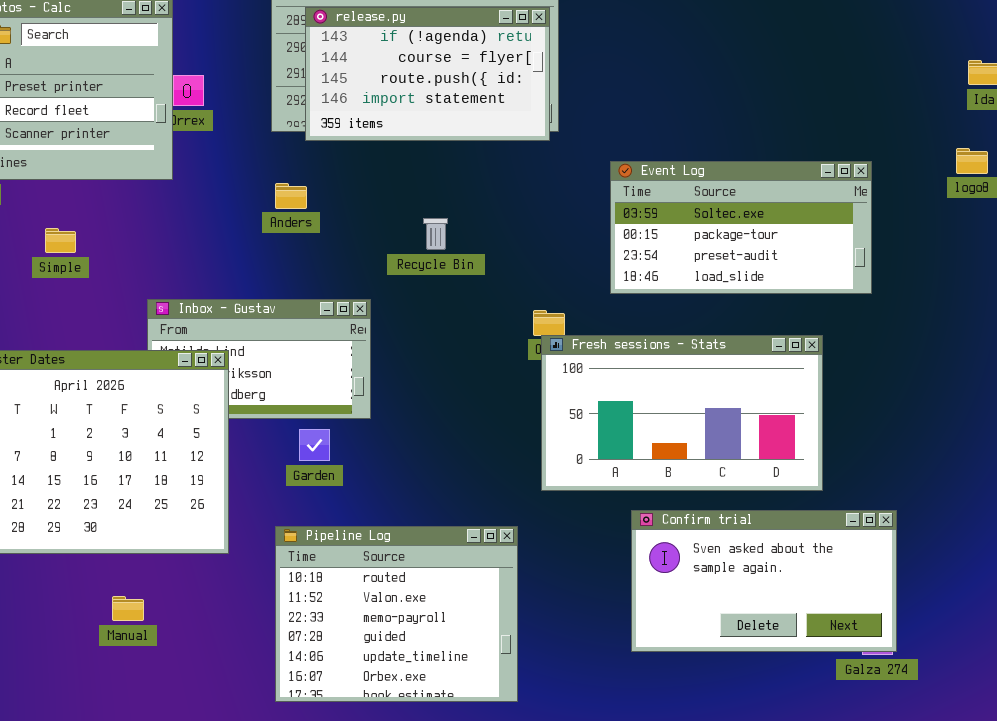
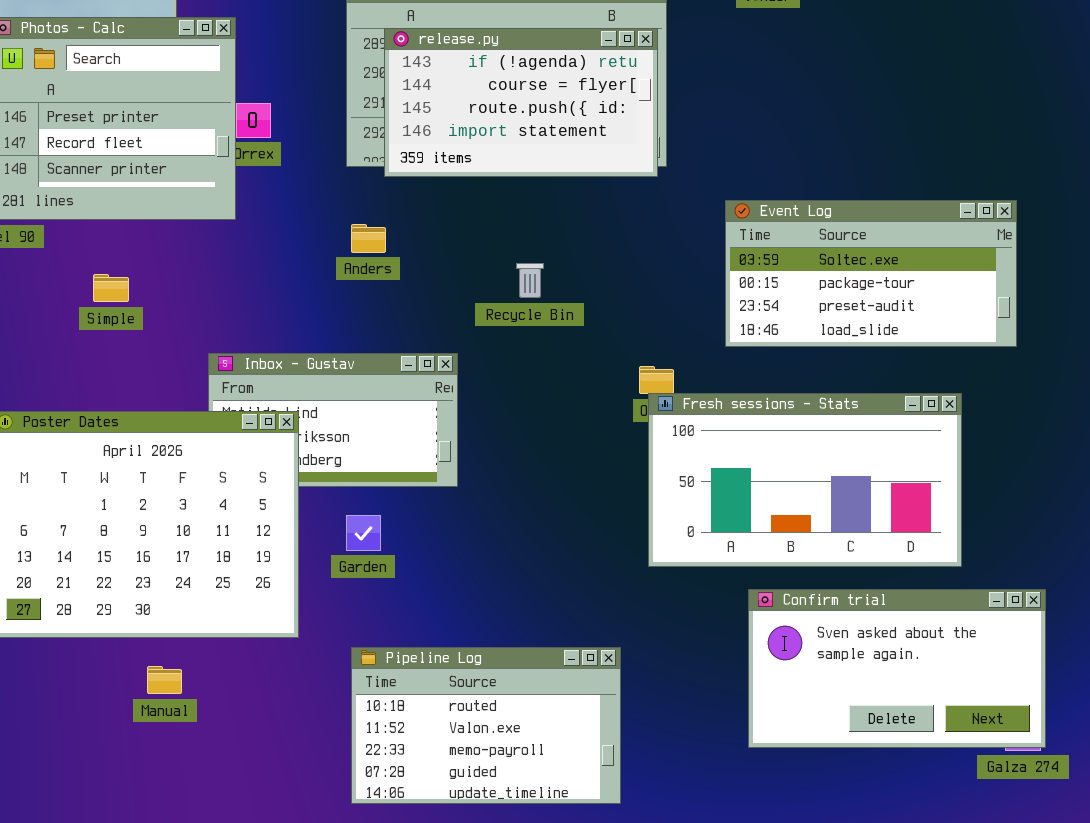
Garden: [299,429,330,461] -> [346,515,381,551], moved
Pipeline Log: [275,526,518,702] -> [351,647,621,804], resized
Manual: [112,596,144,621] -> [147,666,182,694], moved

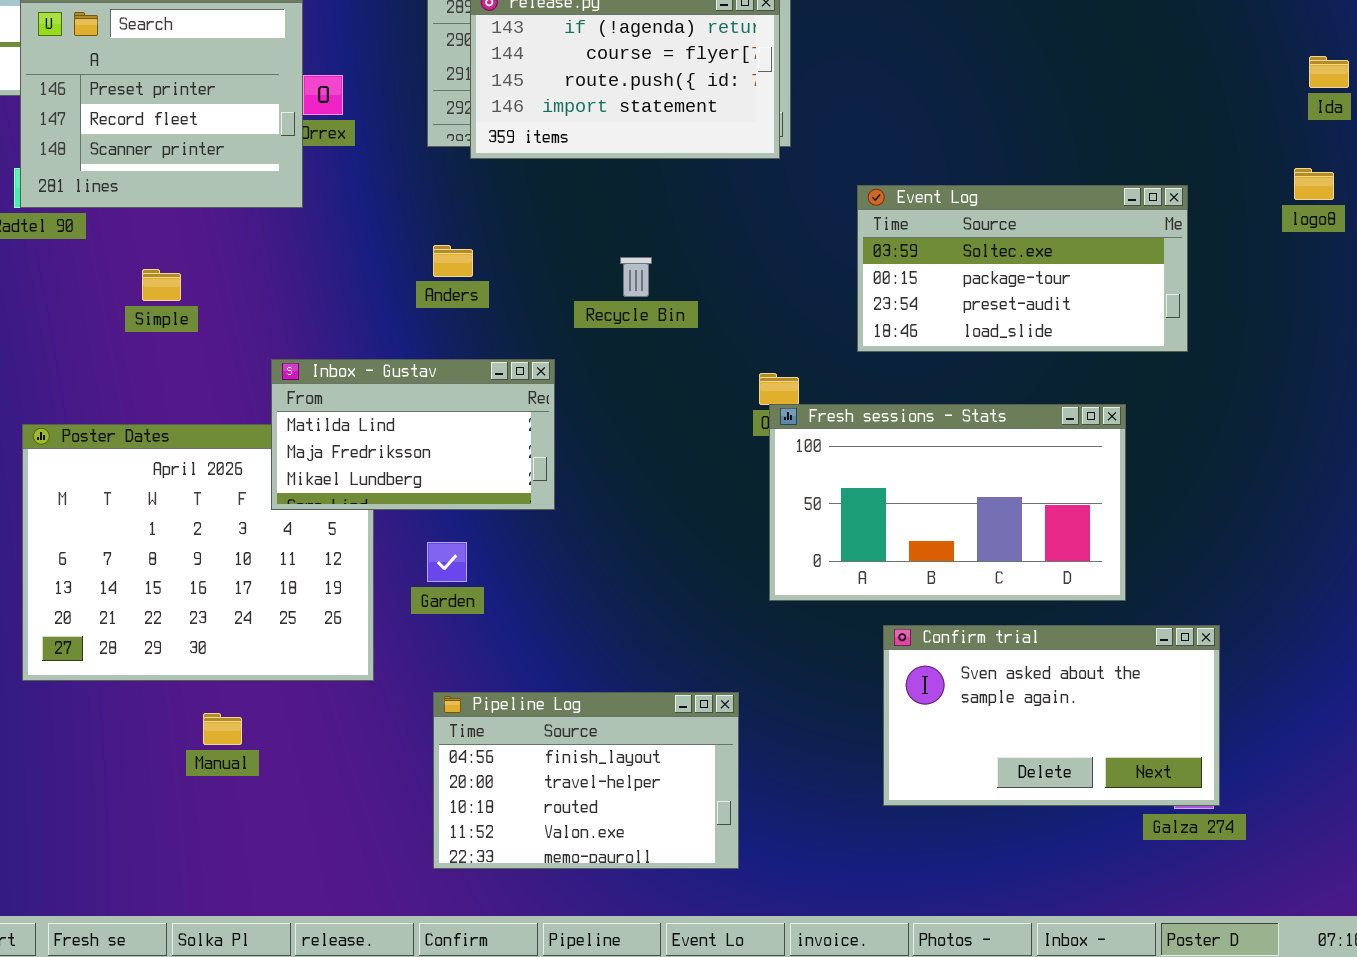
Anders: [351,224,386,253] -> [433,245,473,277], moved
Inbox - Gustav: [208,353,458,487] -> [271,359,555,510], raised
Pipeline Log: [351,647,621,804] -> [433,692,739,869], scrolled up 2 rows

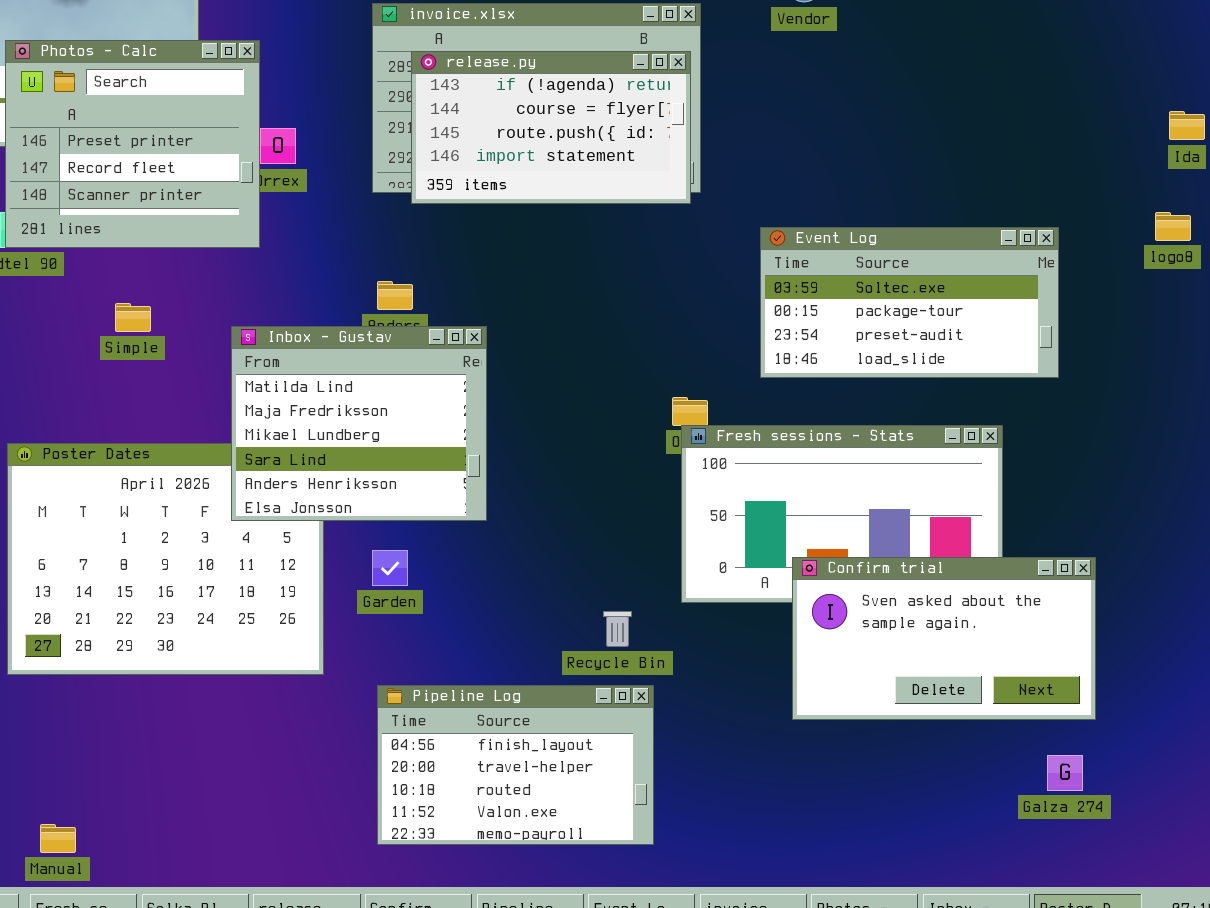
Recycle Bin: [620,257,652,297] -> [603,611,632,647], moved
Inbox - Gustav: [271,359,555,510] -> [231,326,487,521], resized
Confirm trial: [883,625,1220,806] -> [792,557,1096,720], moved
Manual: [203,713,242,745] -> [40,824,76,853], moved

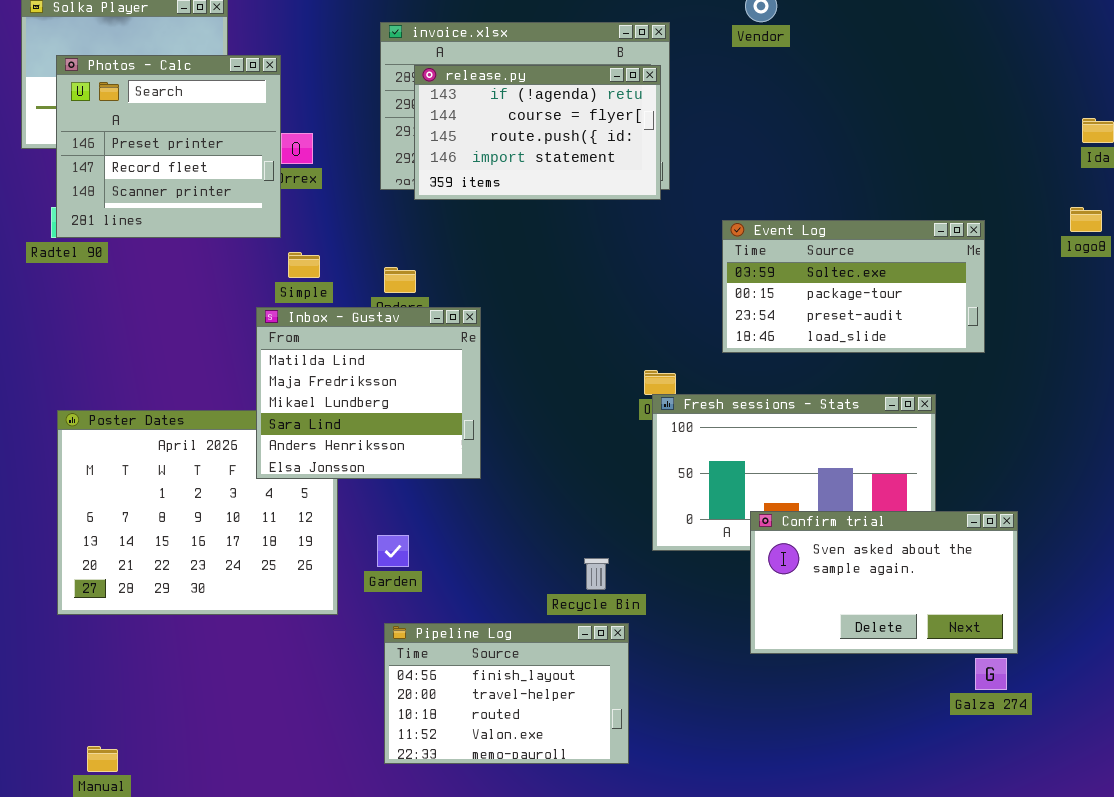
Simple: [115,303,151,332] -> [288,252,320,278], moved
Garden: [372,550,408,586] -> [377,535,409,567], moved
Galza 274: [1047,755,1083,791] -> [975,658,1007,690], moved

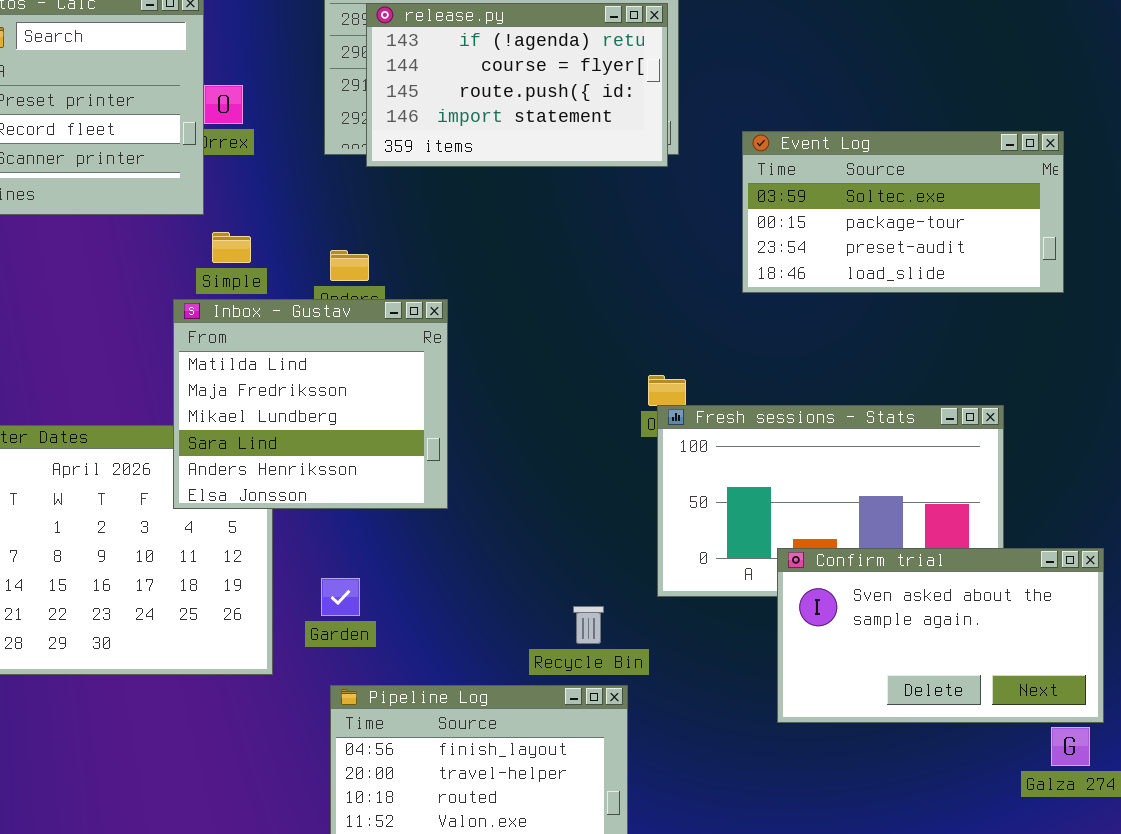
Event Log: [722,220,985,353] -> [742,131,1064,293], moved

